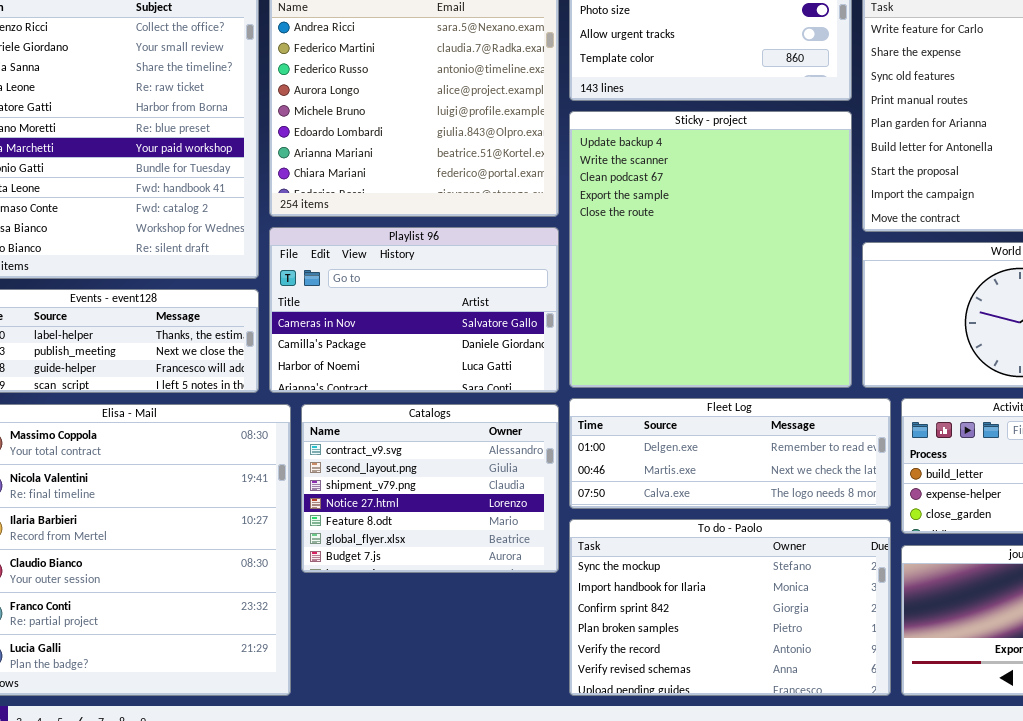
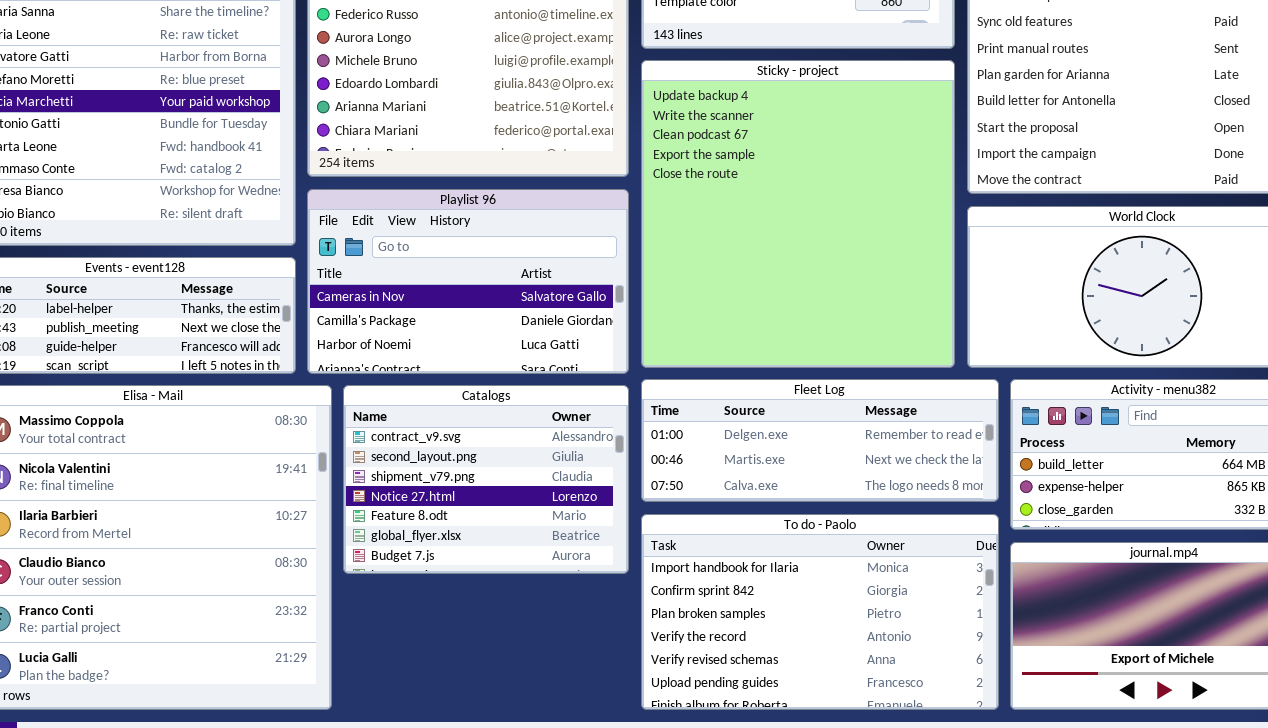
To do - Paolo: [569,519,891,696] -> [641,514,999,710], scrolled down 1 row

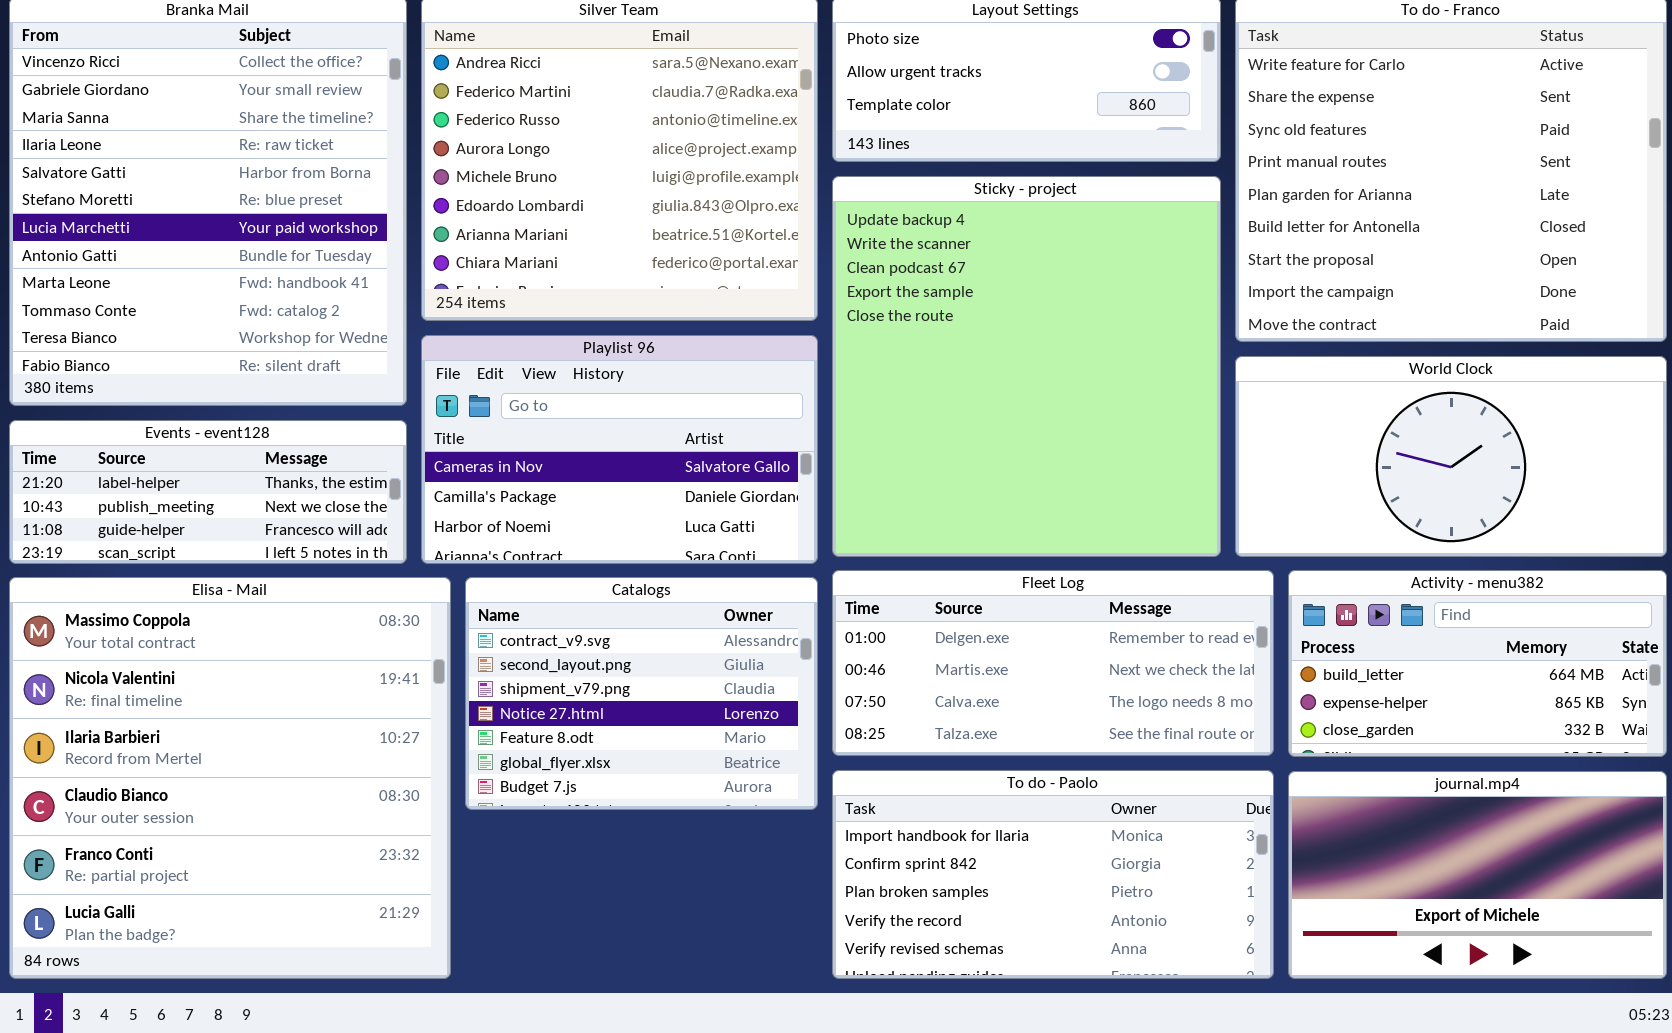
Fleet Log: [641,379,999,502] -> [832,570,1274,756], resized
To do - Paolo: [641,514,999,710] -> [832,770,1274,979], resized

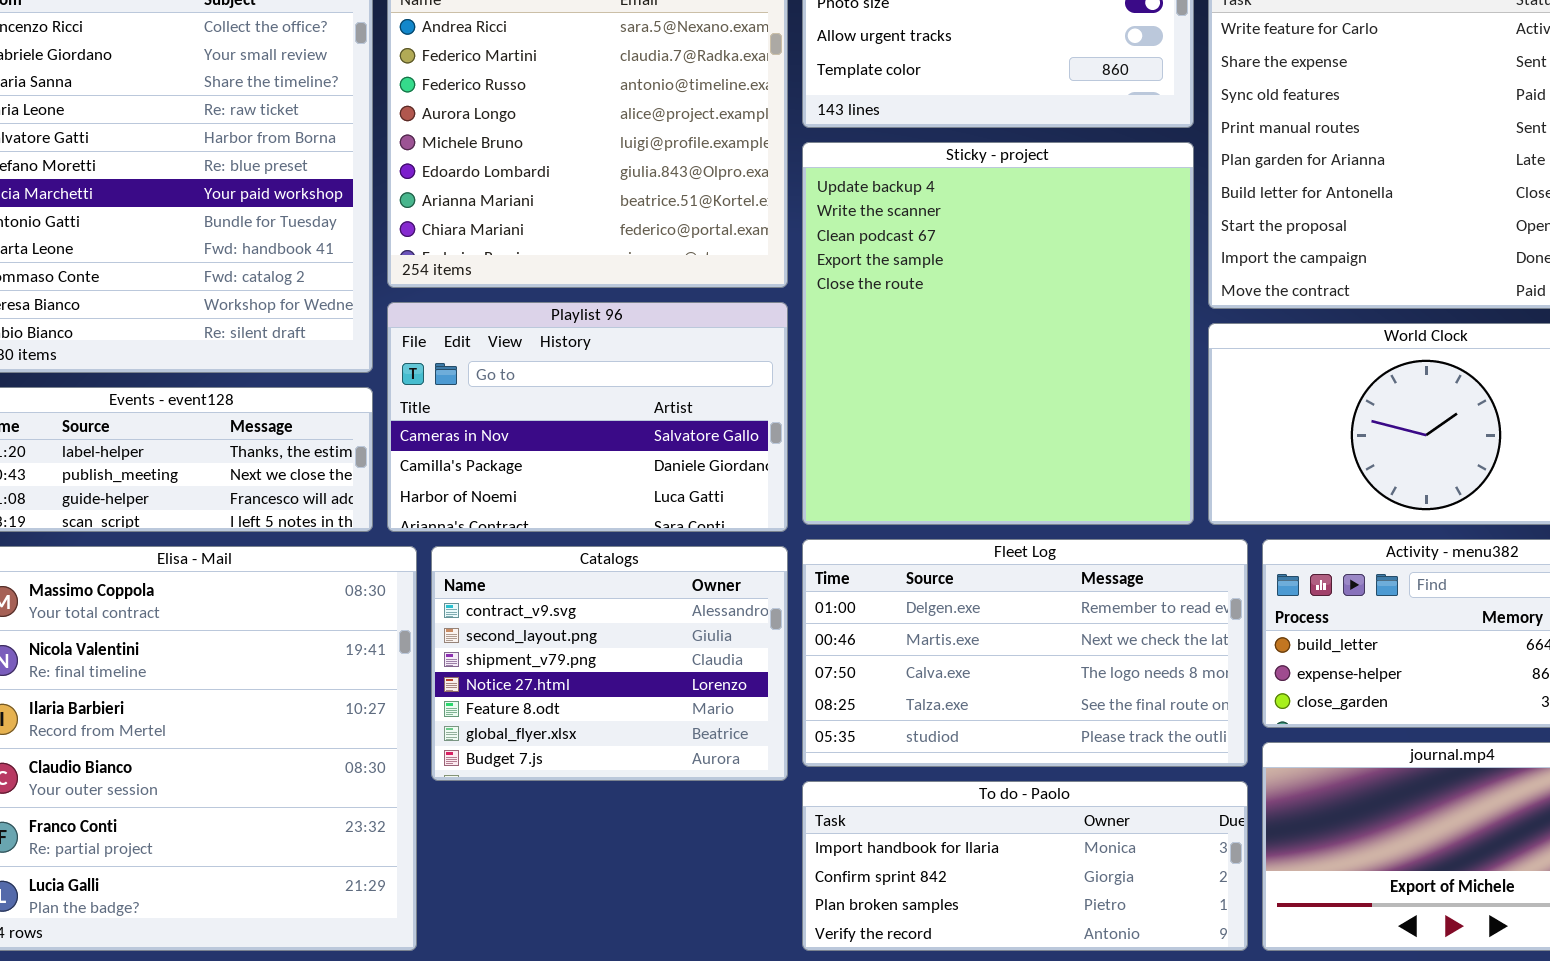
Fleet Log: [832,570,1274,756] -> [802,539,1248,767], resized
To do - Paolo: [832,770,1274,979] -> [802,781,1248,951], resized

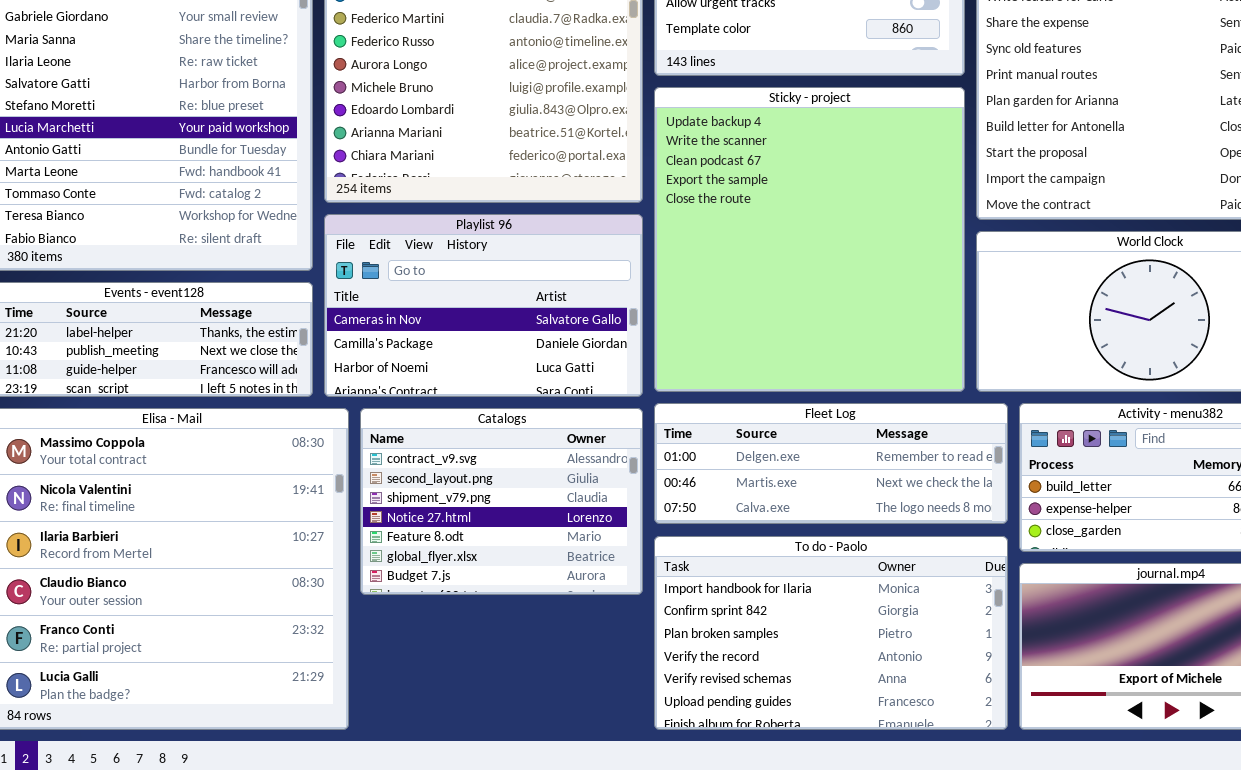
Fleet Log: [802,539,1248,767] -> [654,403,1008,524], resized
To do - Paolo: [802,781,1248,951] -> [654,536,1008,730], resized

